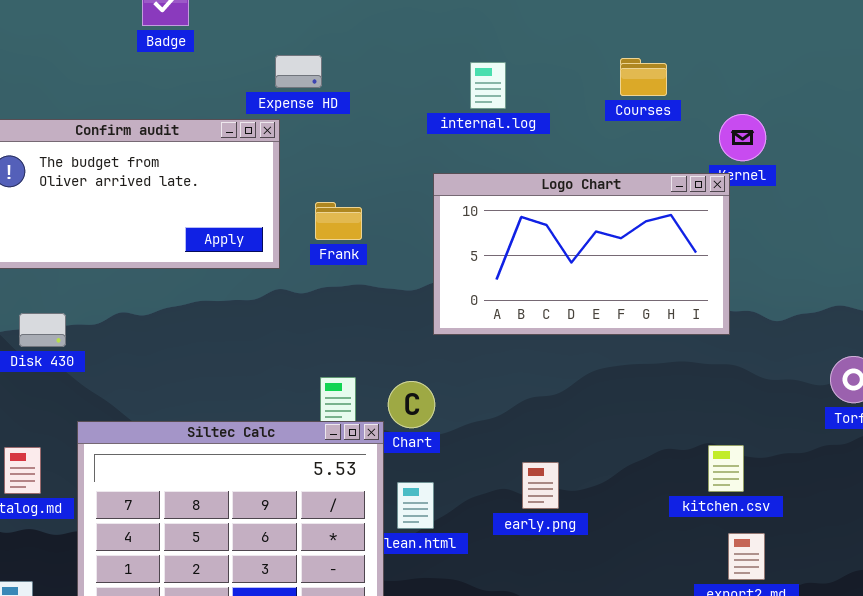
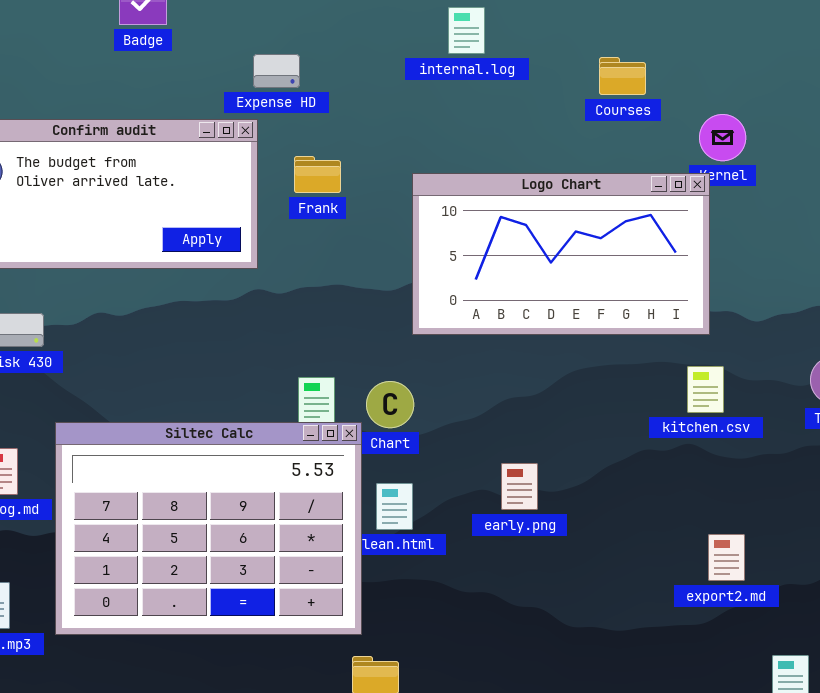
internal.log: [470,62,506,109] -> [448,7,485,54], moved
Frank: [315,202,362,240] -> [294,156,341,193], moved
kitchen.csv: [708,445,744,492] -> [687,366,724,413], moved

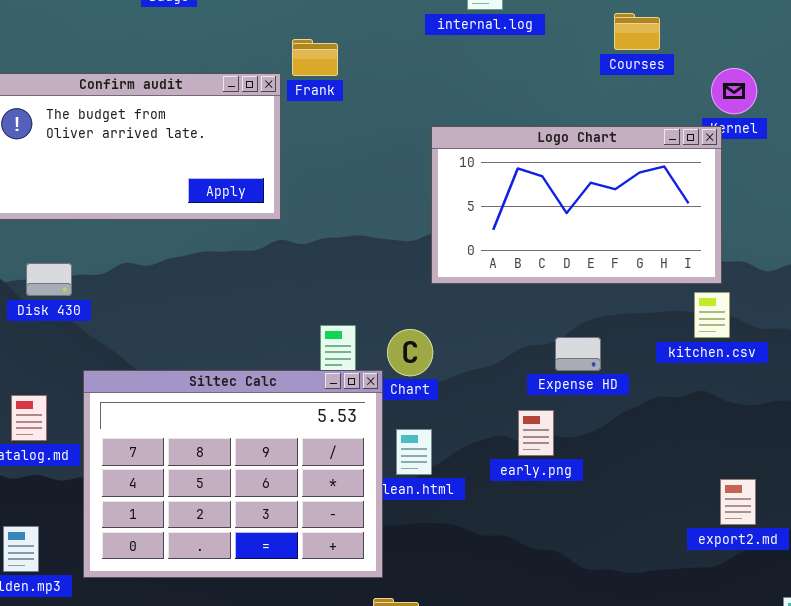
Expense HD: [253,54,300,88] -> [555,337,601,371], moved
Frank: [294,156,341,193] -> [292,39,338,76], moved
kitchen.csv: [687,366,724,413] -> [694,292,730,338], moved

